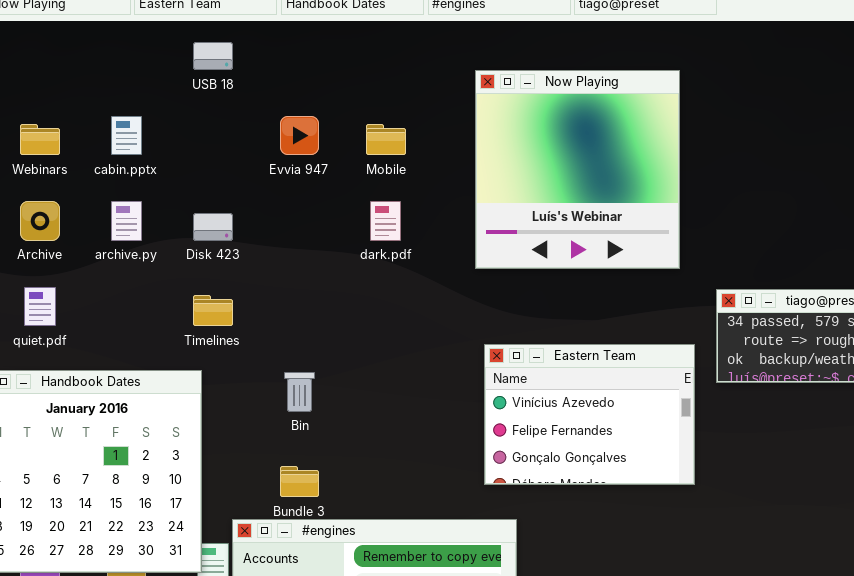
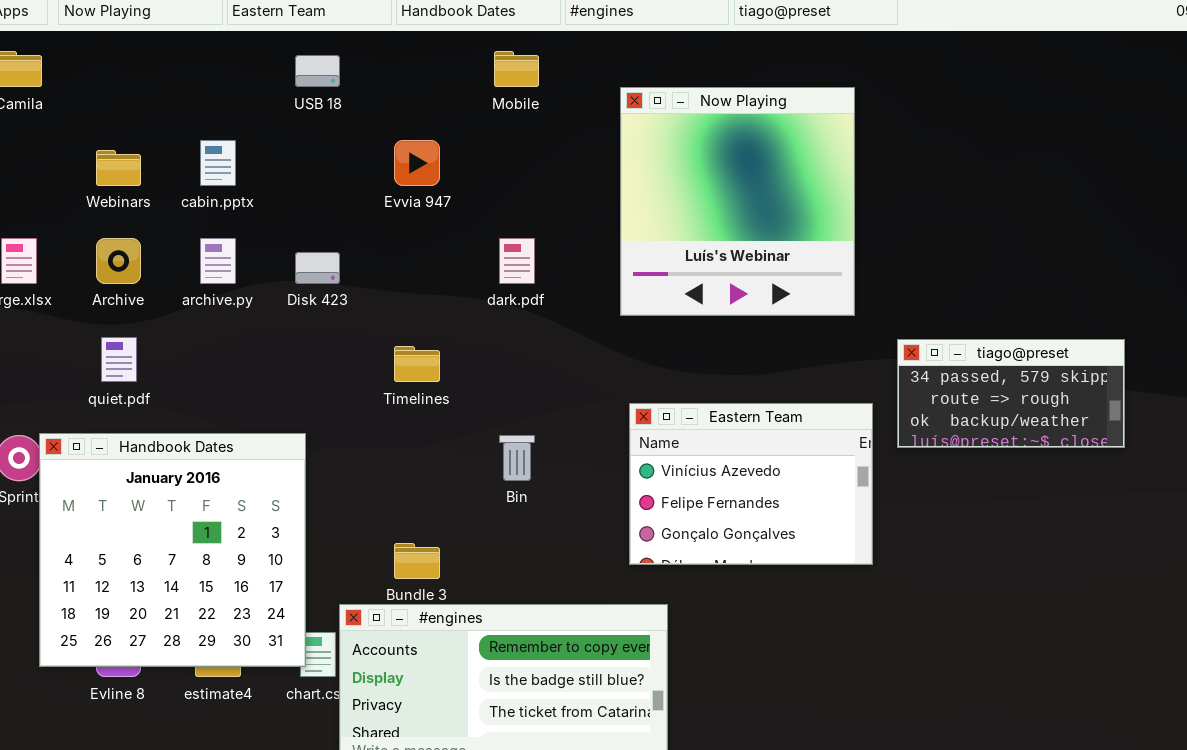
Mobile: [366,124,406,155] -> [494,51,539,87], moved
Timelines: [193,295,233,326] -> [394,346,440,382], moved
Bin: [284,372,315,412] -> [499,435,535,481], moved

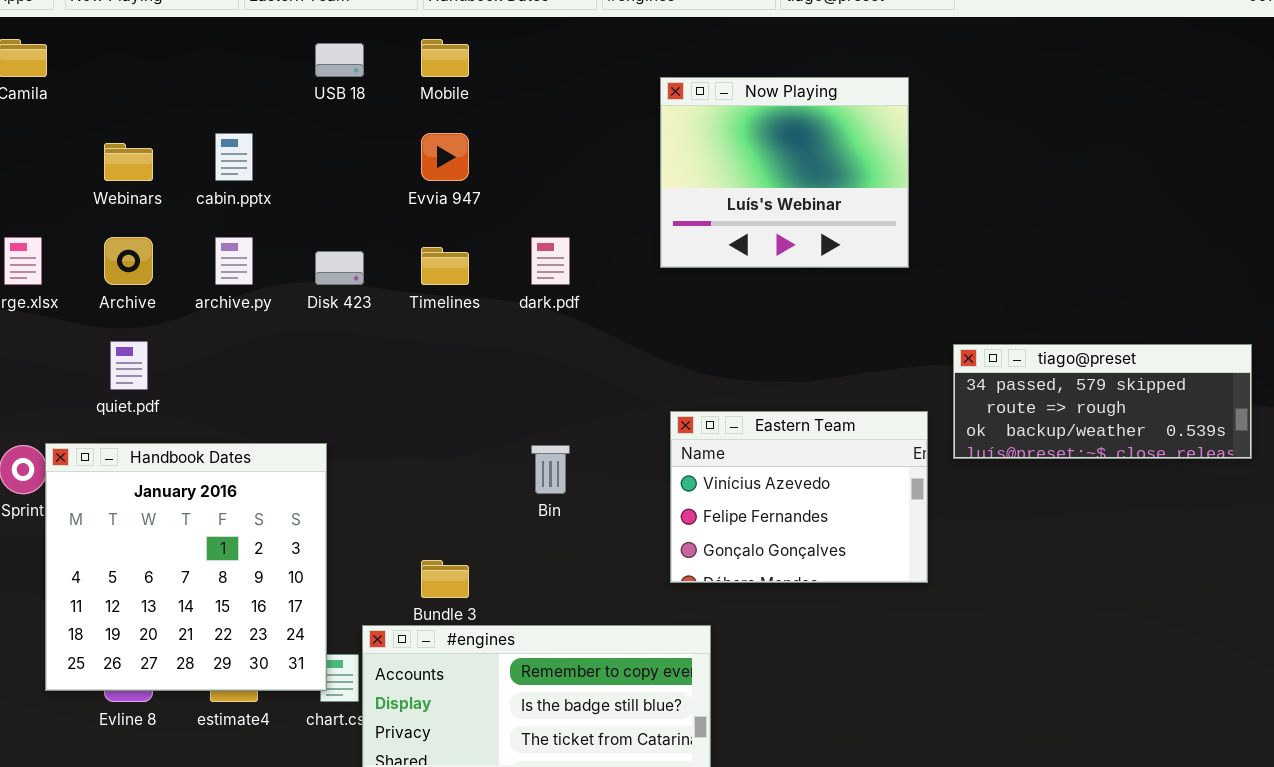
Mobile: [494,51,539,87] -> [421,39,469,77], moved
Now Playing: [620,87,855,316] -> [660,77,909,268], resized
tiago@preset: [897,339,1125,448] -> [953,344,1252,459], resized
Timelines: [394,346,440,382] -> [421,247,469,285], moved

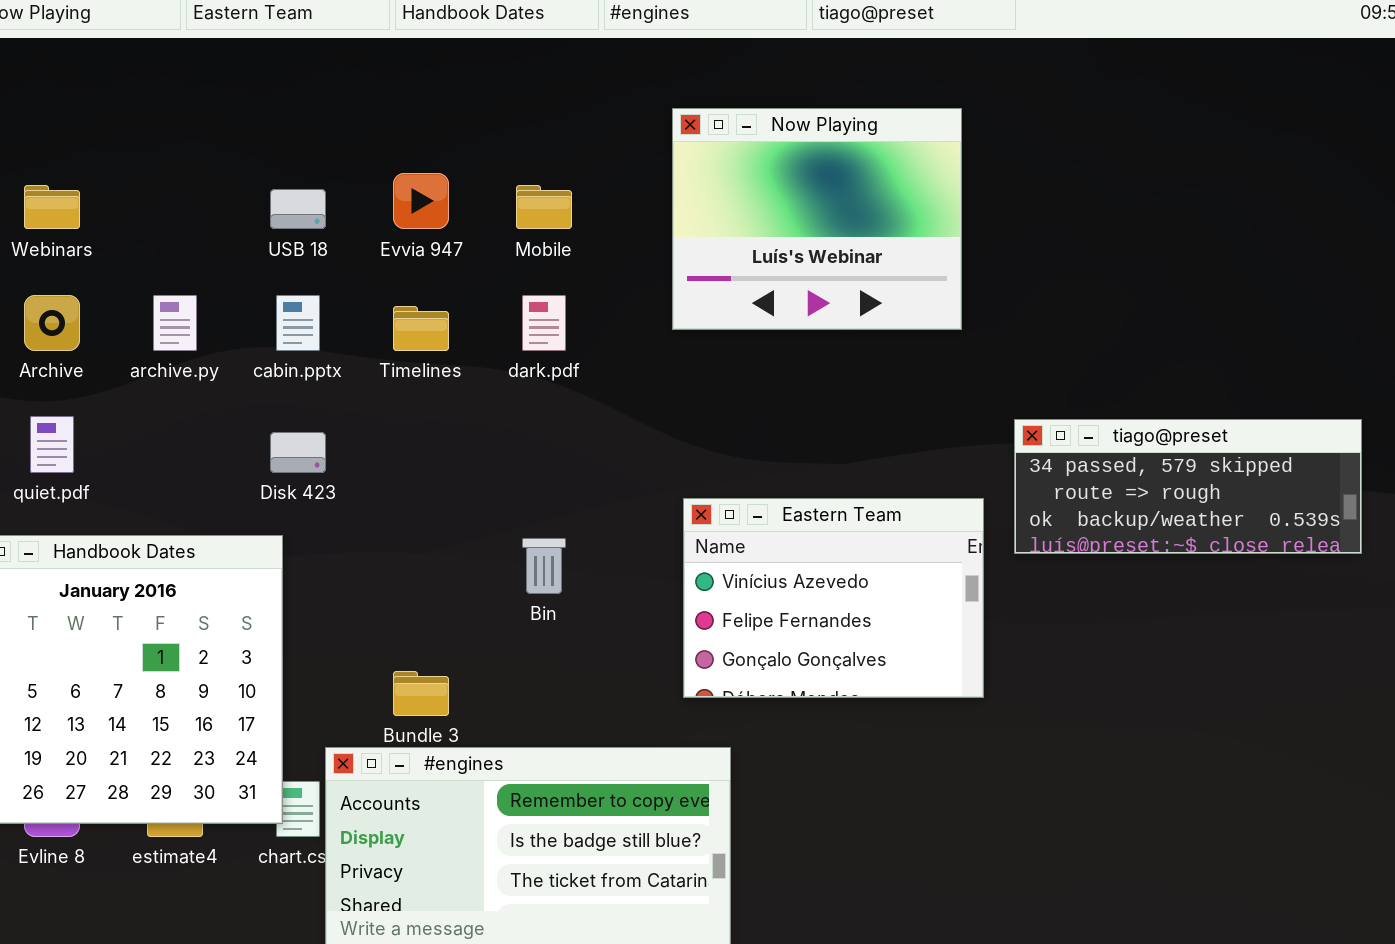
Mobile: [421,39,469,77] -> [516,185,572,229], moved
USB 18: [315,43,364,77] -> [270,189,326,229], moved
cabin.pptx: [215,133,253,181] -> [276,295,320,351], moved
Disk 423: [315,251,364,285] -> [270,432,326,473], moved

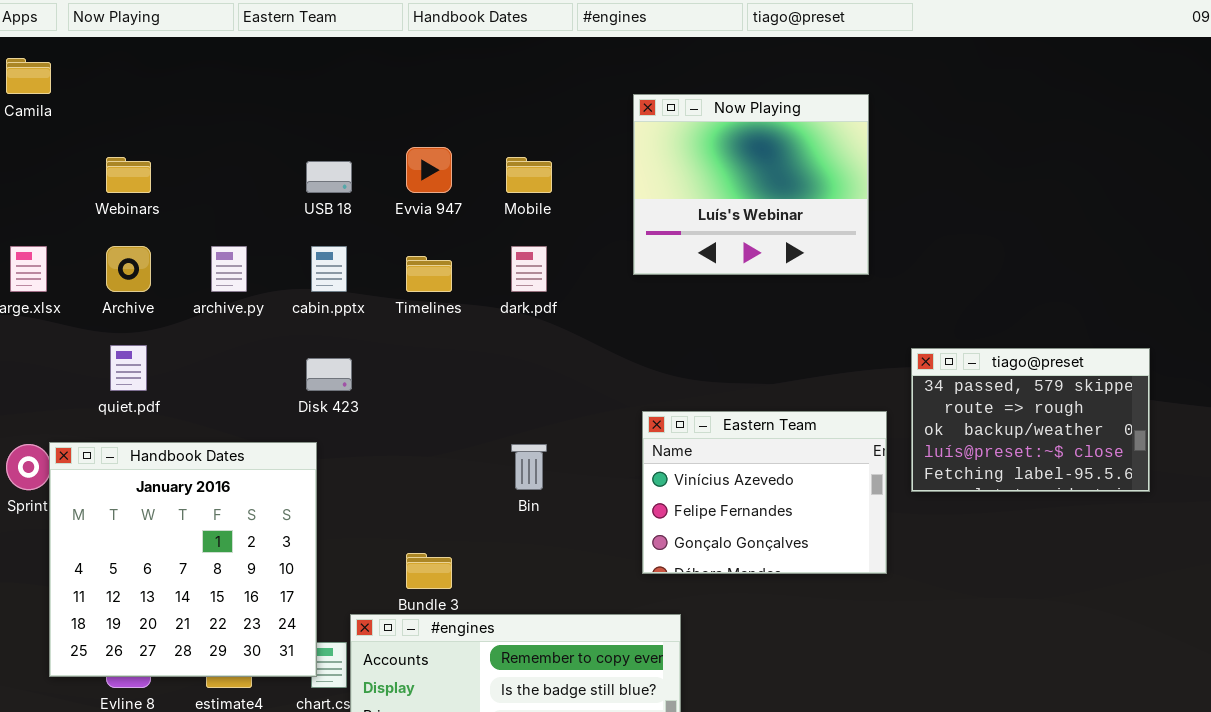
tiago@preset: [1014,419,1362,554] -> [911,348,1150,492], resized

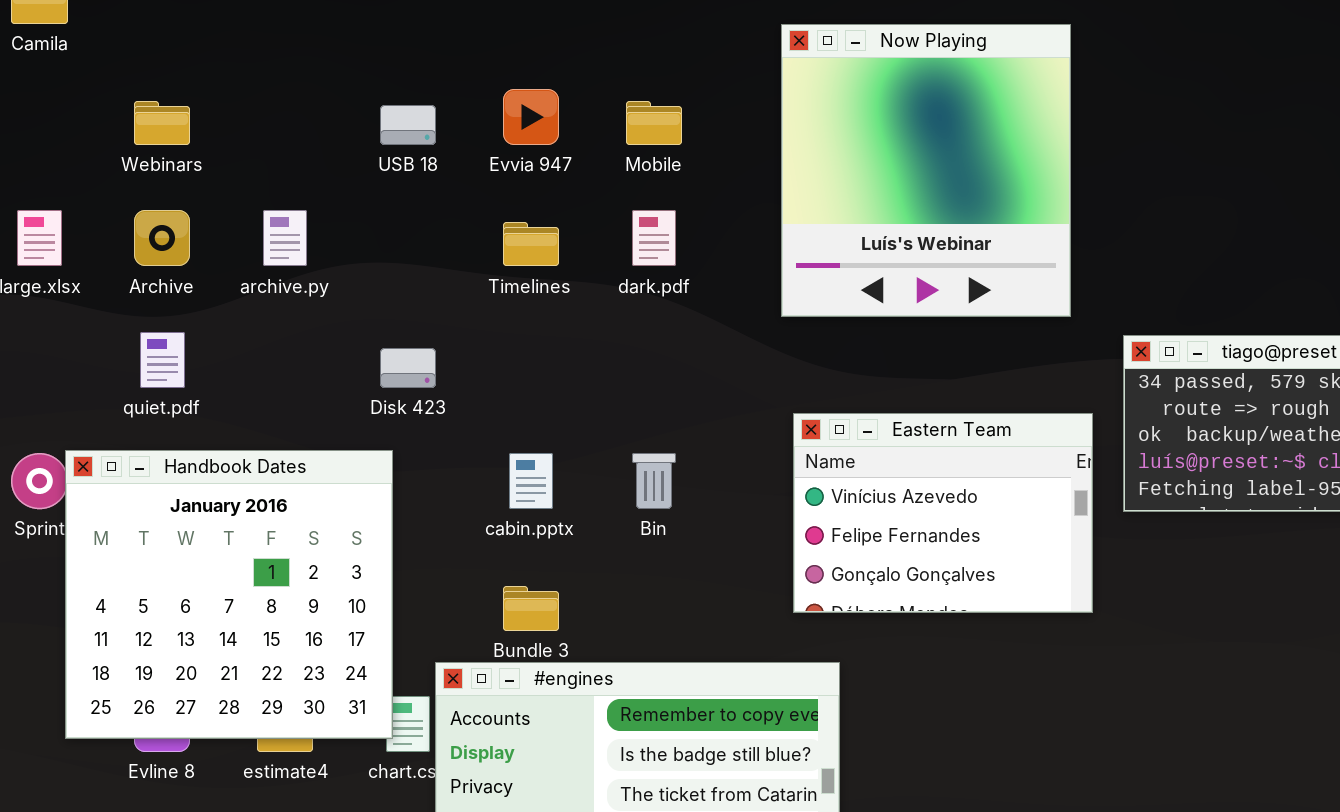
Now Playing: [633,94,869,275] -> [781,24,1071,317], resized
cabin.pptx: [311,246,347,292] -> [509,453,553,509], moved

